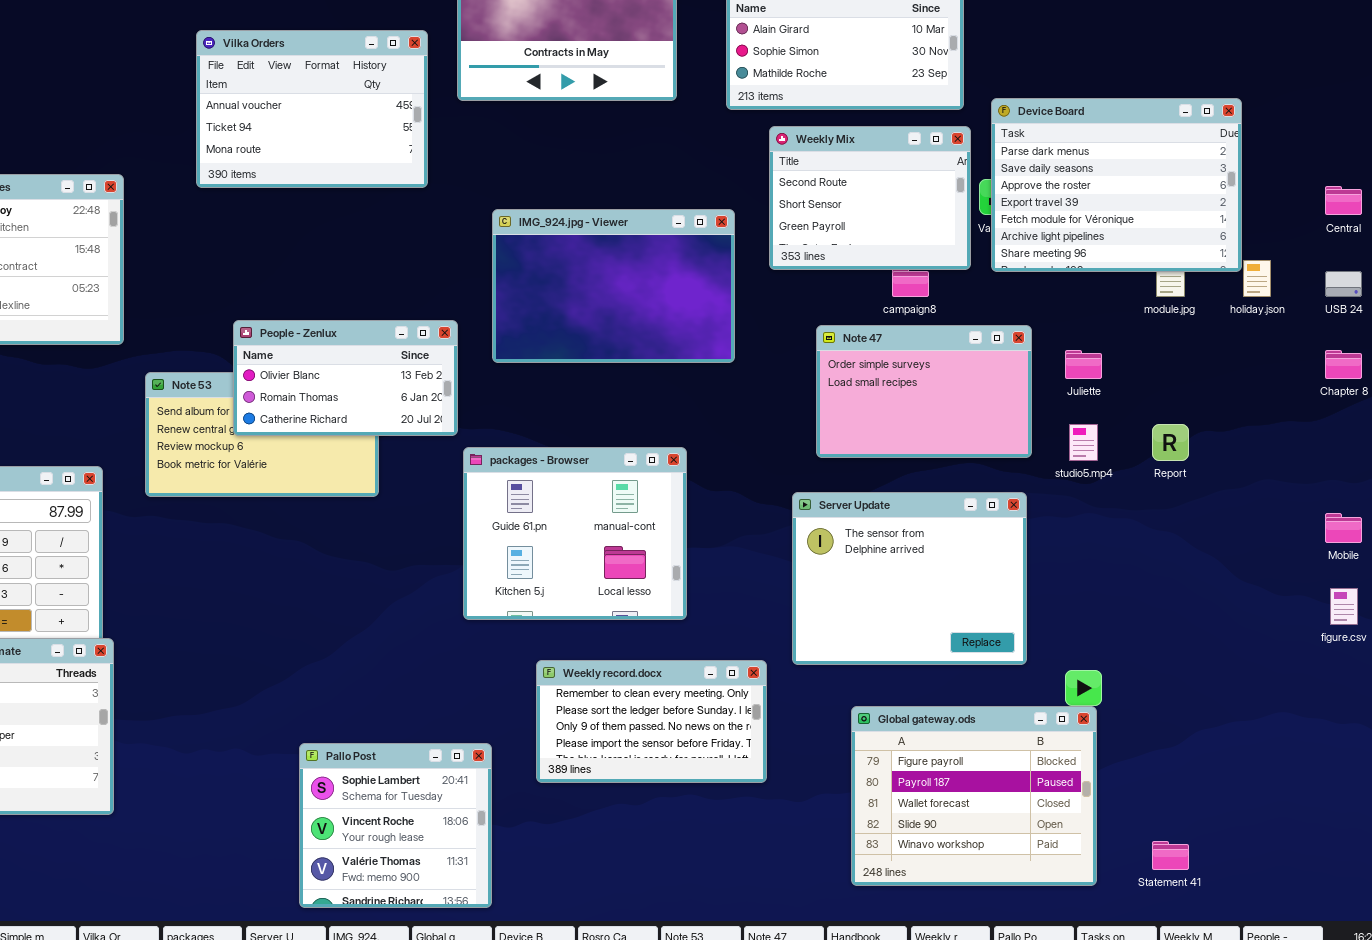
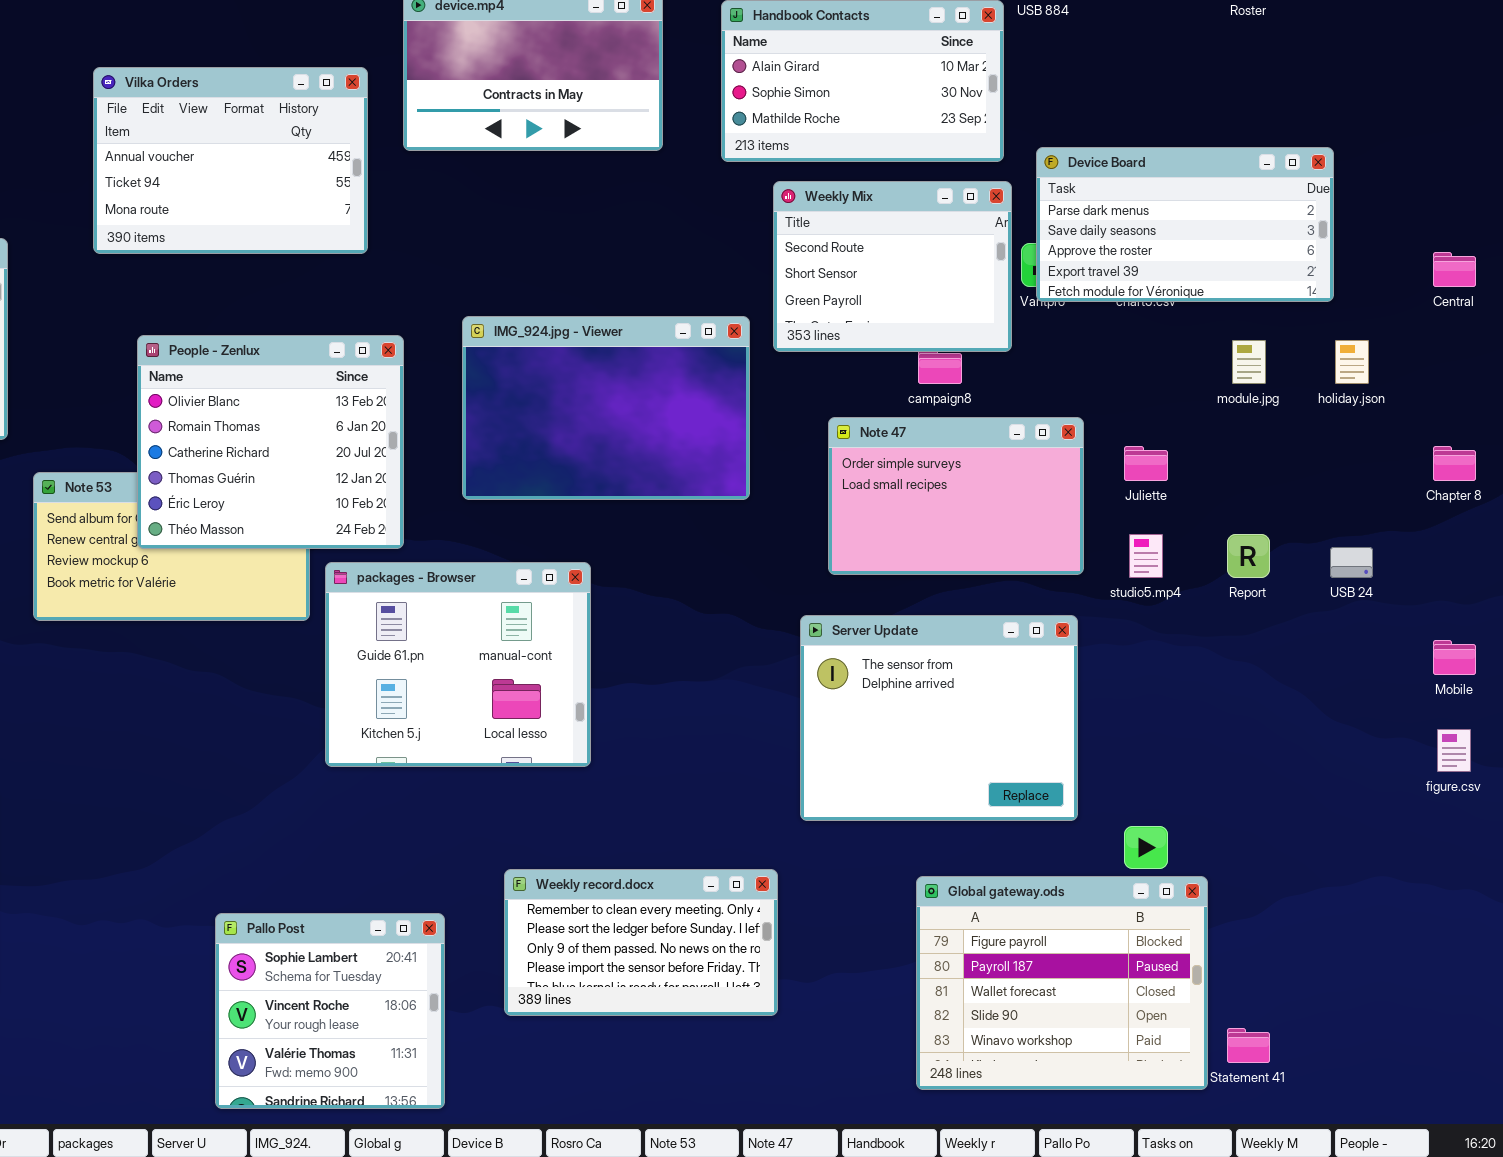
Device Board: [991,98,1242,272] -> [1036,147,1334,302], resized
IMG_924.jpg - Viewer: [492,209,735,363] -> [462,316,750,500], moved
USB 24: [1325,271,1362,297] -> [1330,547,1373,578], moved
People - Zenlux: [233,320,458,436] -> [137,335,404,549], resized
packages - Browser: [463,447,687,620] -> [325,562,591,767], moved
Weekly record.docx: [536,660,767,783] -> [504,869,778,1016], moved
Global gateway.ods: [851,706,1097,886] -> [916,876,1208,1090], moved

